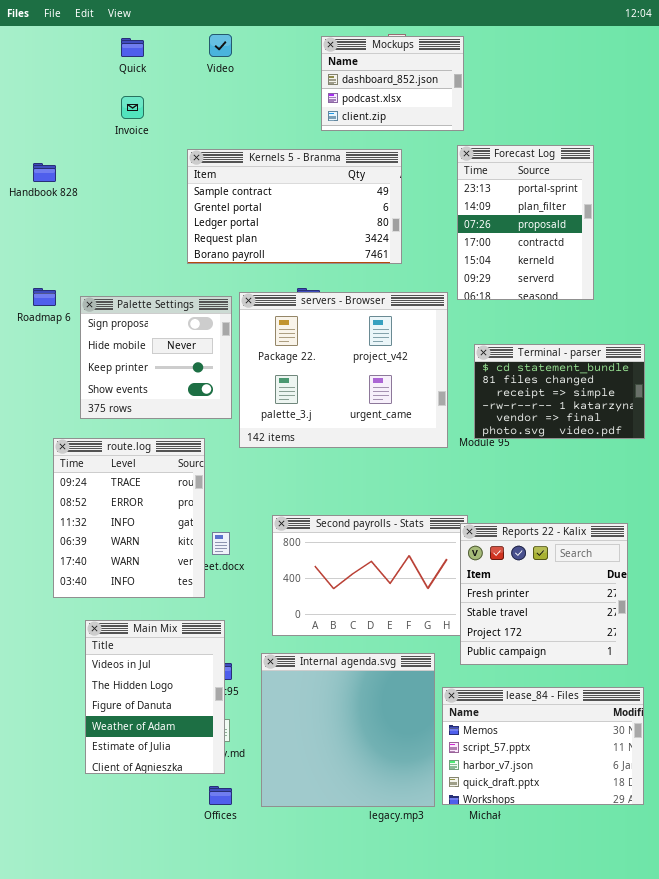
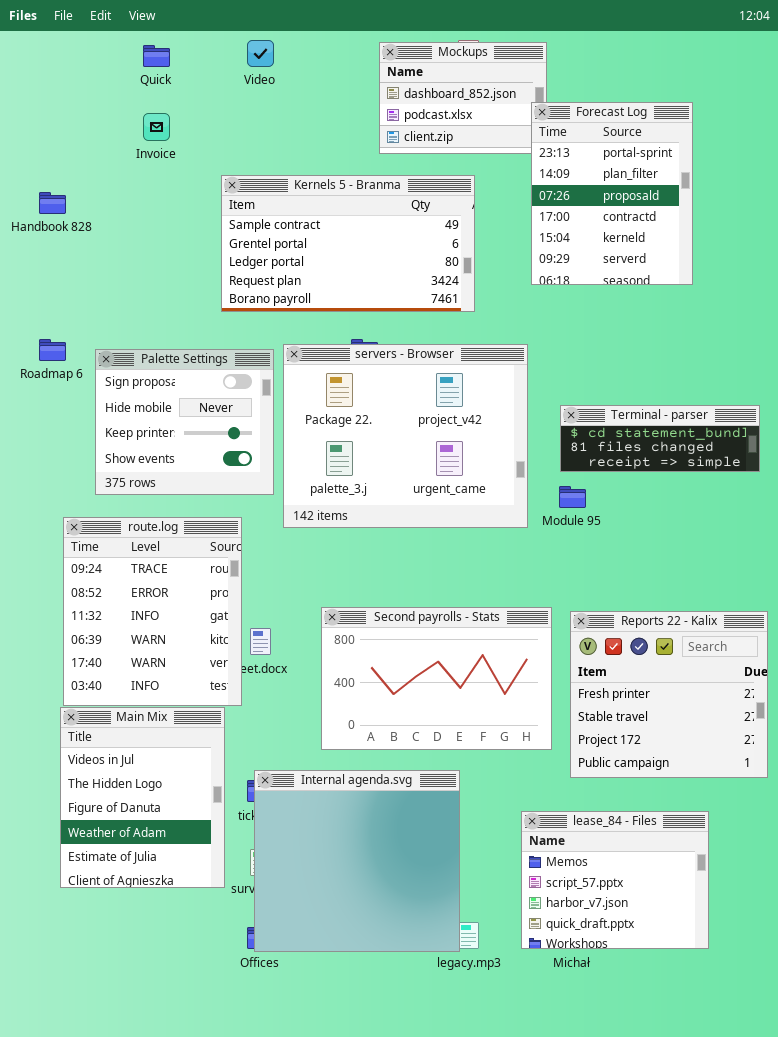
Forecast Log: [457,145,594,300] -> [531,102,693,285], moved
Terminal - parser: [474,344,645,439] -> [560,405,760,472], resized
Reports 22 - Kalix: [460,523,628,665] -> [570,611,768,778], moved
Main Mix: [85,620,225,774] -> [60,707,225,888], moved
Internal agenda.svg: [261,653,435,807] -> [254,770,460,952], moved
lease_84 - Files: [442,687,644,805] -> [521,811,709,949], resized

